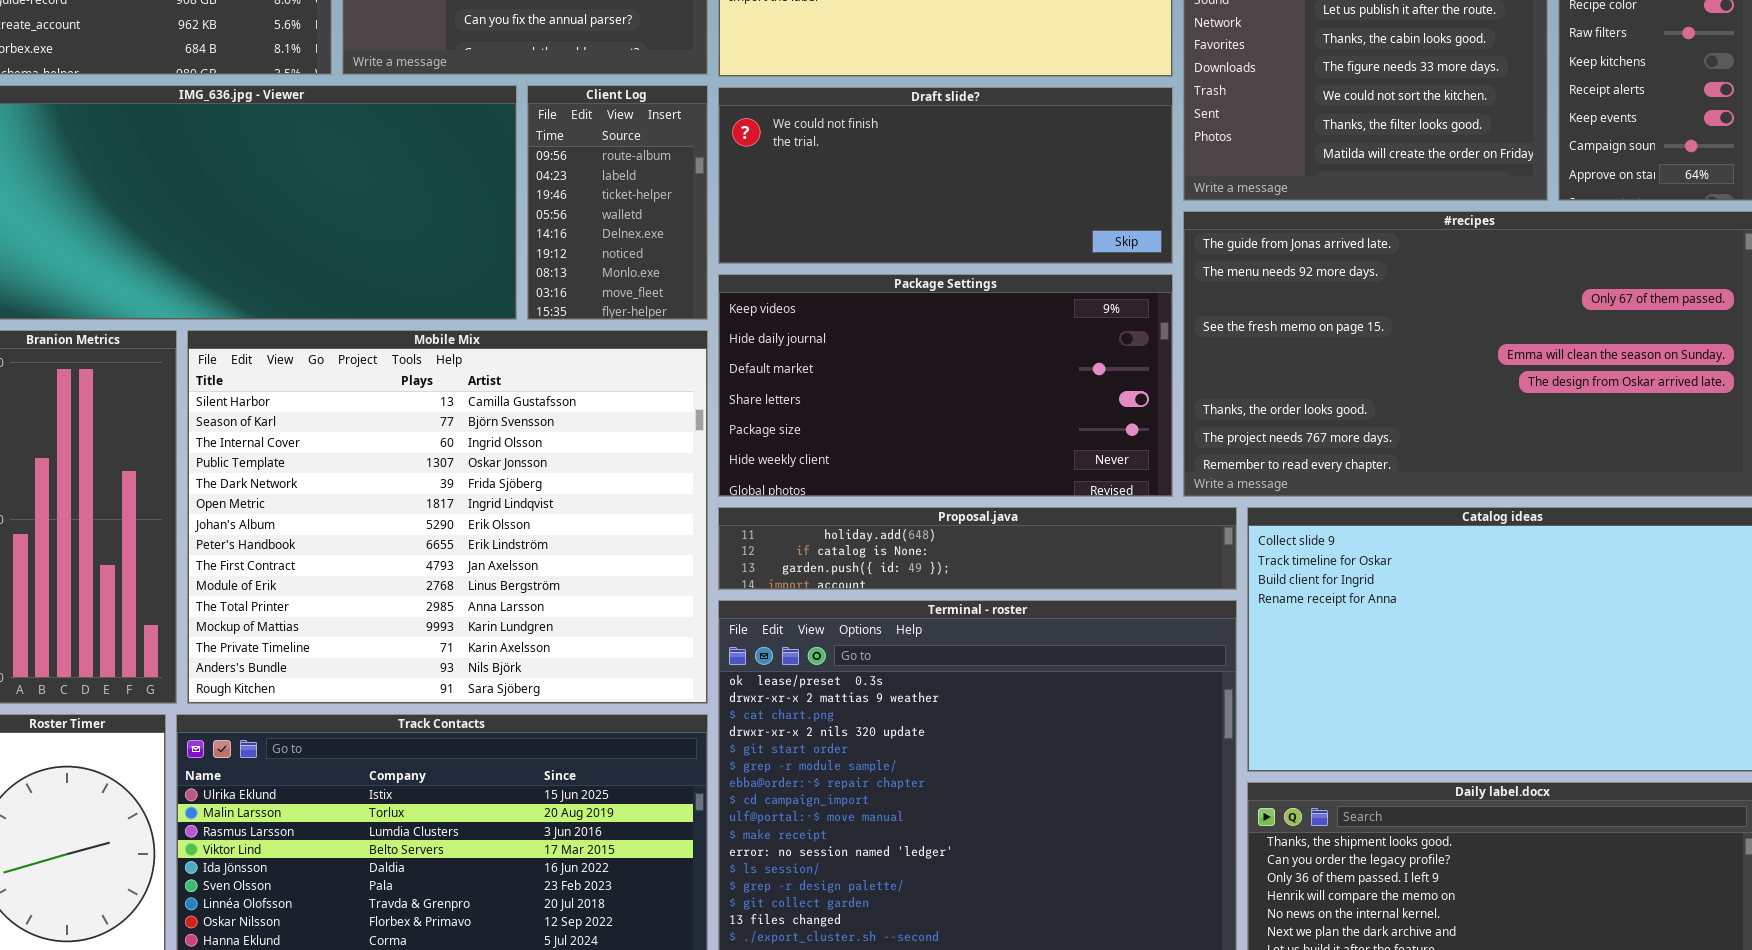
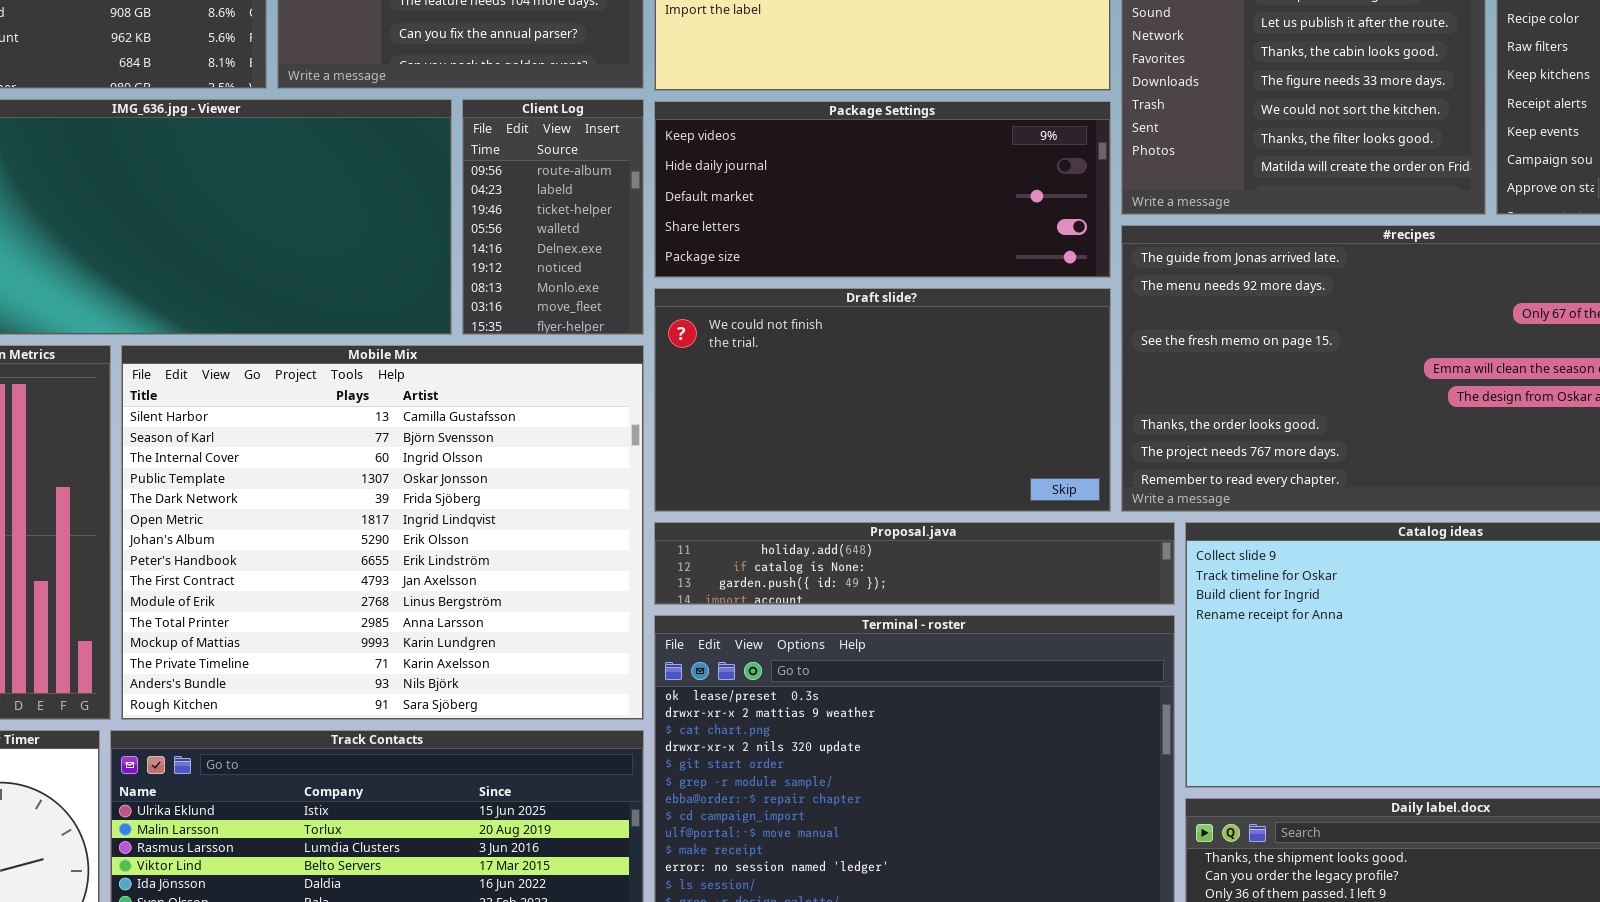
Draft slide?: [718,87,1173,264] -> [654,288,1111,512], moved, resized
Package Settings: [718,274,1173,497] -> [654,101,1111,278], moved, resized

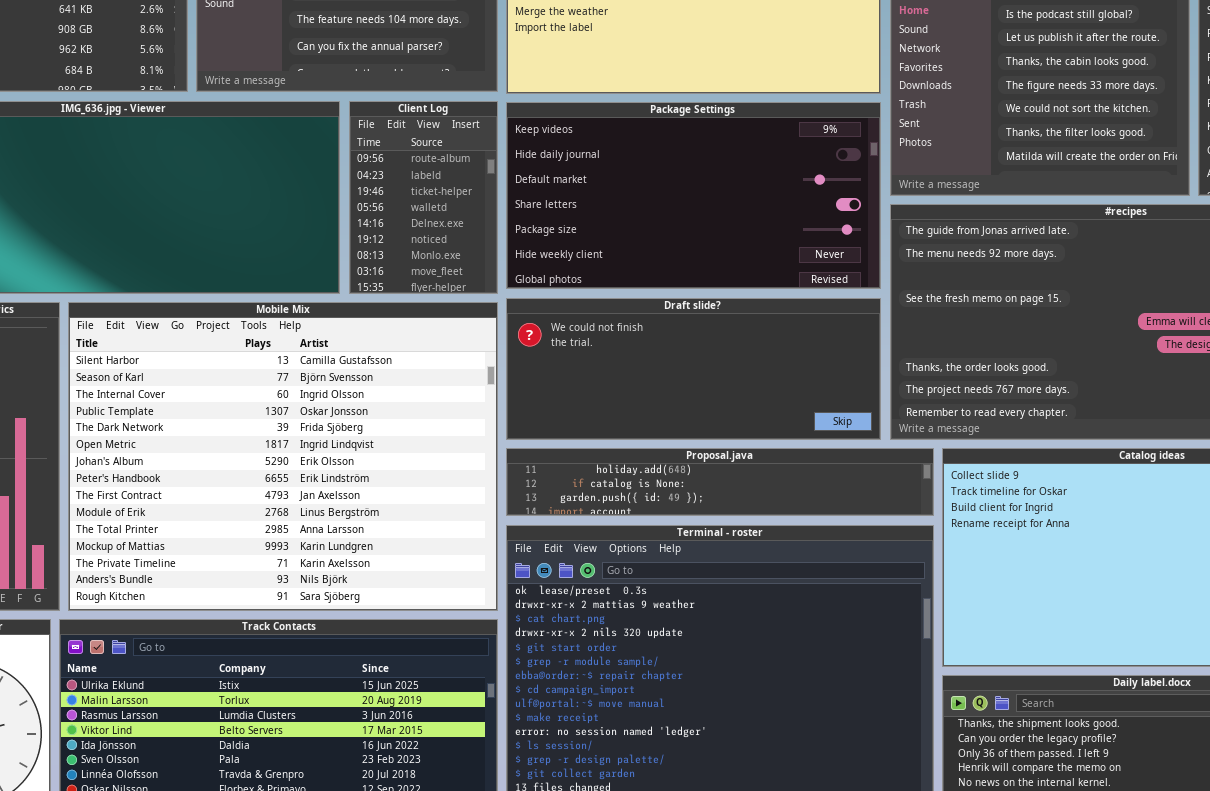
Package Settings: [654,101,1111,278] -> [506,102,881,289], resized
Draft slide?: [654,288,1111,512] -> [506,298,881,440], resized

